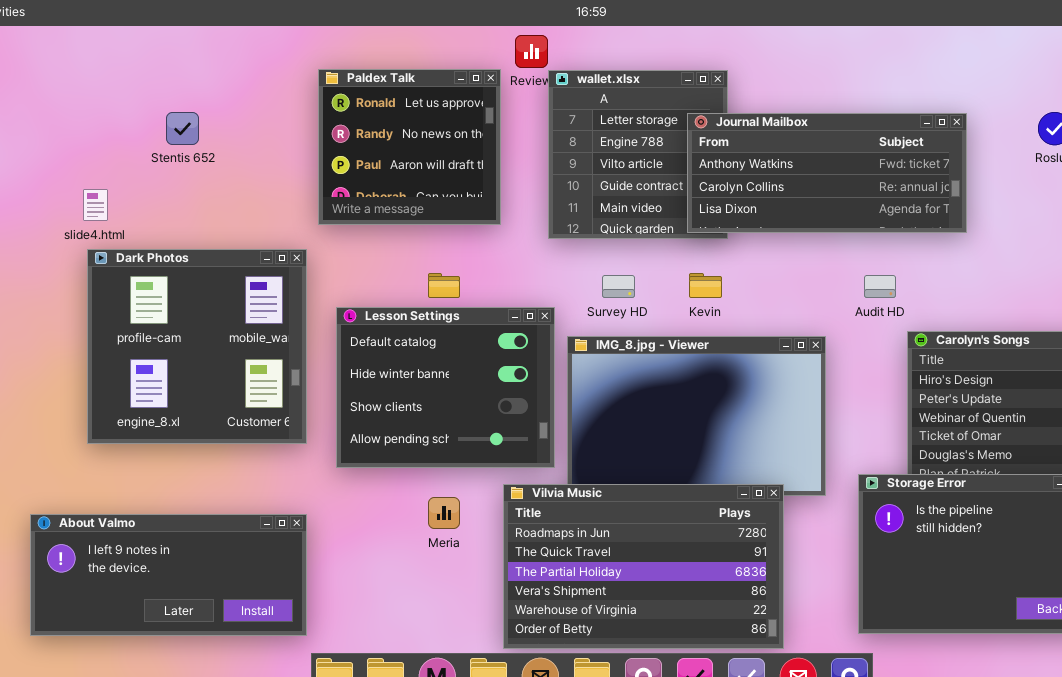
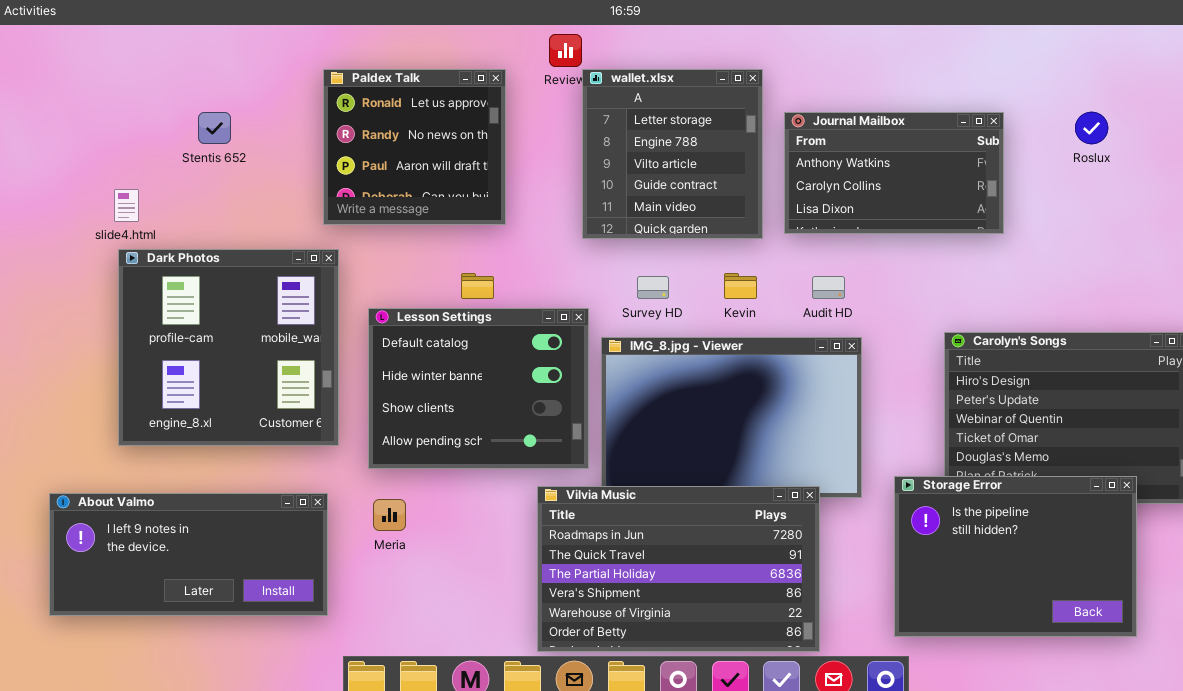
Paldex Talk: [318,69,501,225] -> [323,69,506,225], moved
Journal Mailbox: [687,113,967,233] -> [784,112,1004,234], resized
Audit HD: [864,275,896,298] -> [812,276,845,299], moved
Meria: [428,497,460,529] -> [373,499,406,531], moved
About Valmo: [30,514,307,636] -> [49,493,328,616], moved

